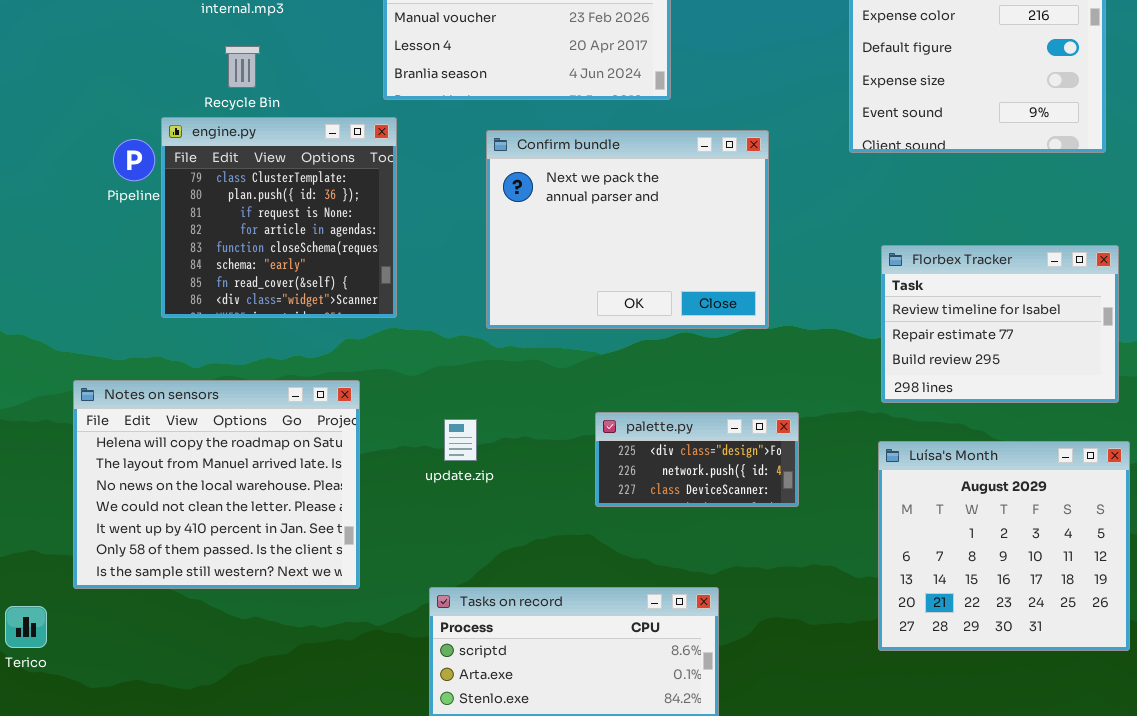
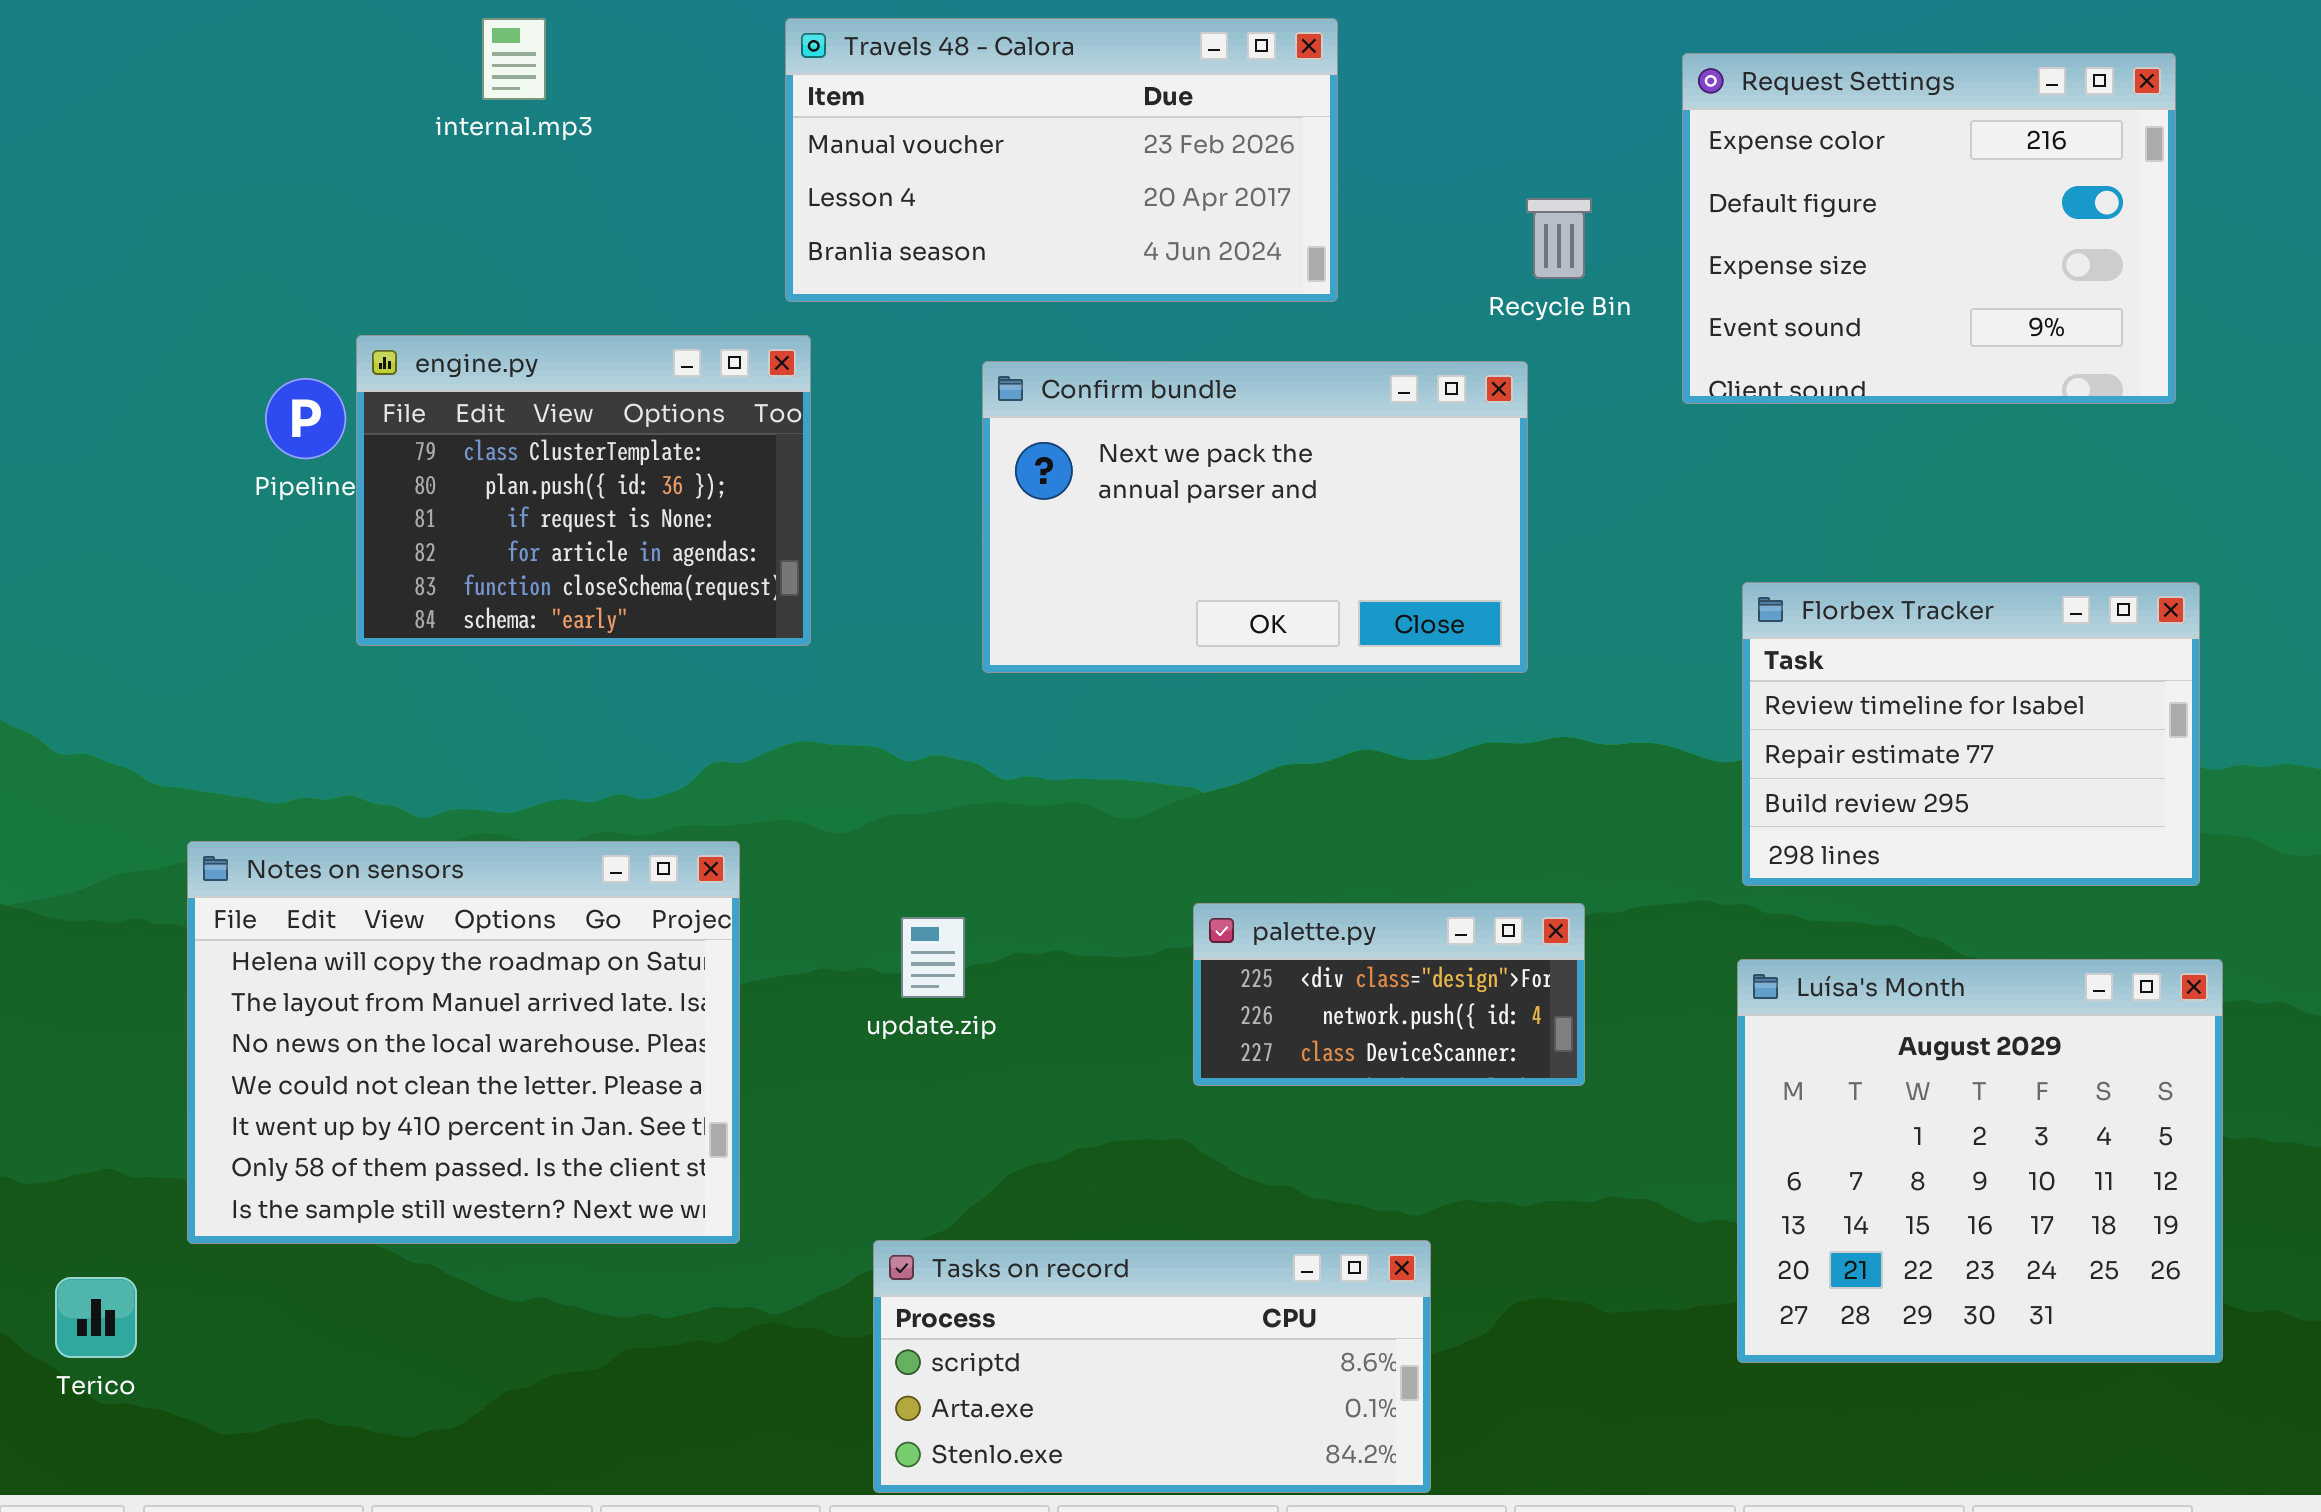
Recycle Bin: [225,46,260,88] -> [1526,198,1592,279], moved
engine.py: [161,117,397,318] -> [356,335,811,646], resized
Confirm bundle: [486,130,769,329] -> [982,361,1528,673], resized

